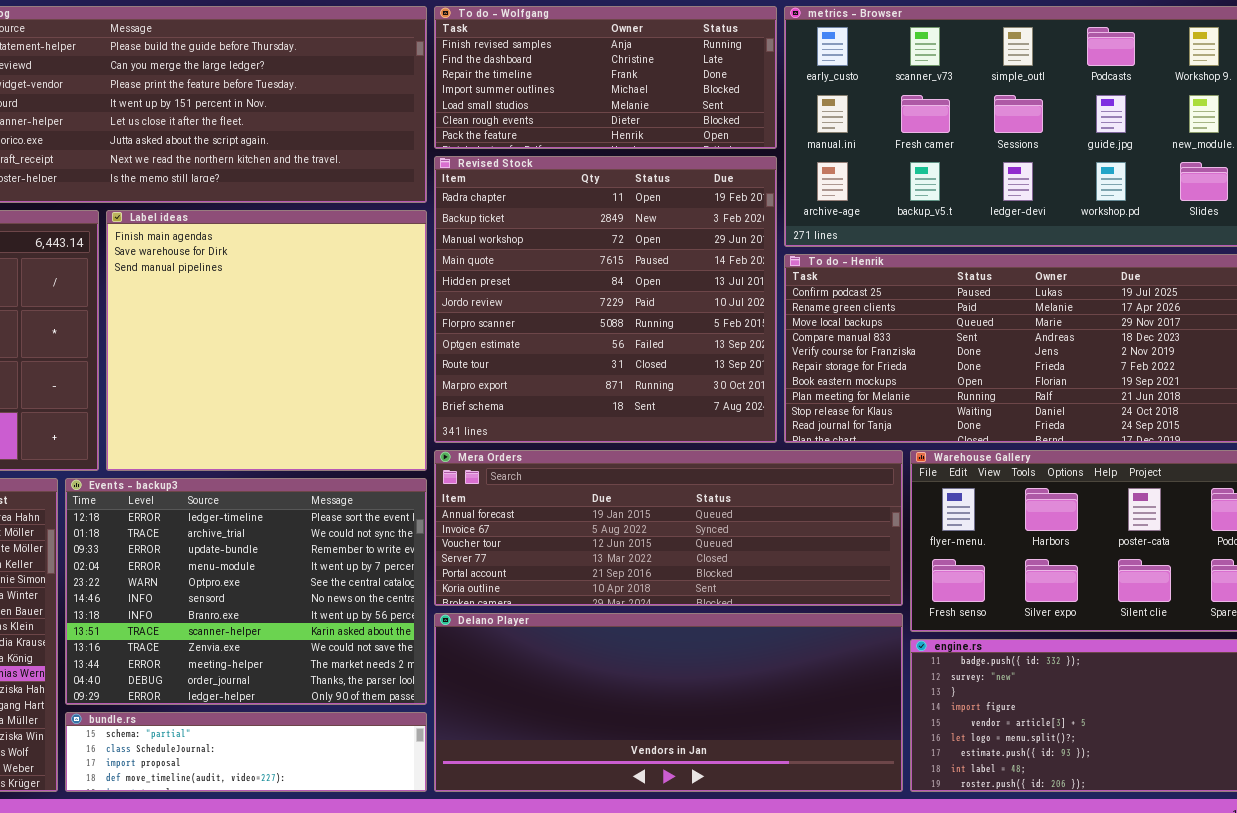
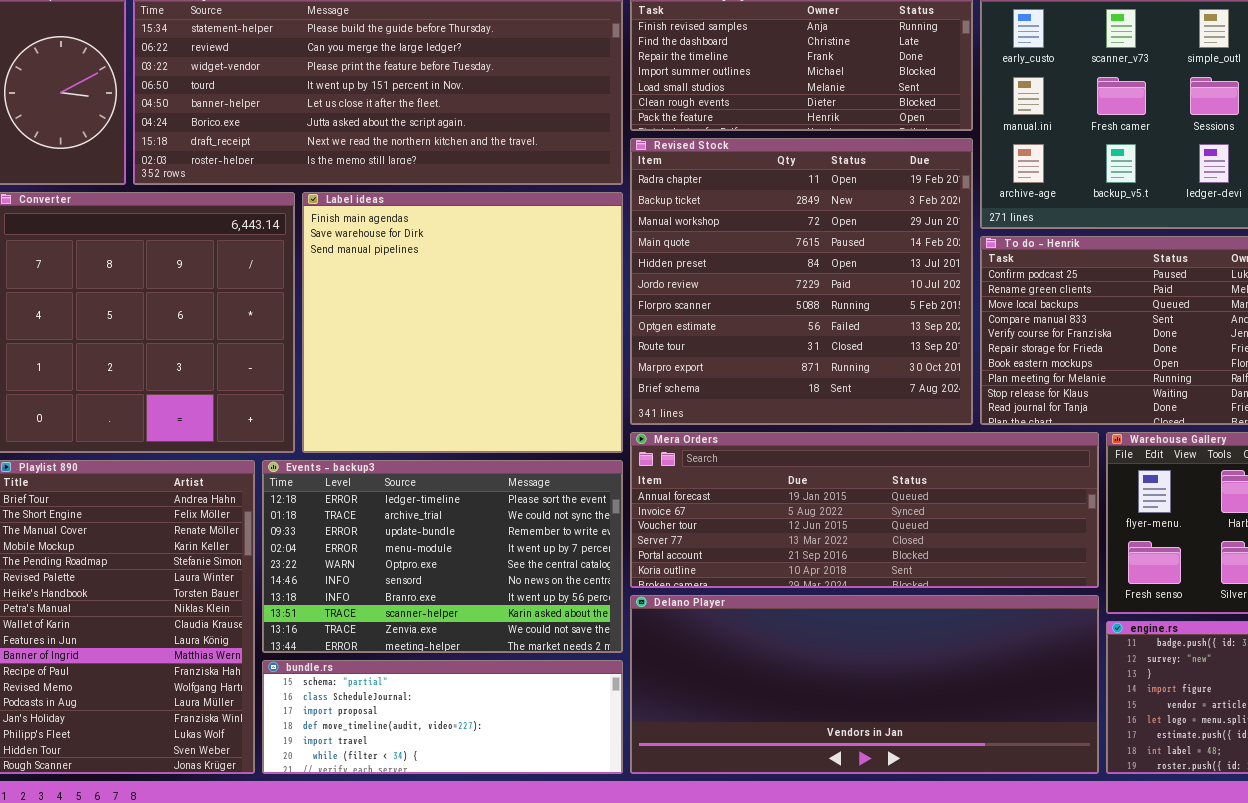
Events - backup3: [65,478,427,705] -> [262,460,623,653], resized
bundle.rs: [65,712,427,792] -> [262,660,623,774], resized

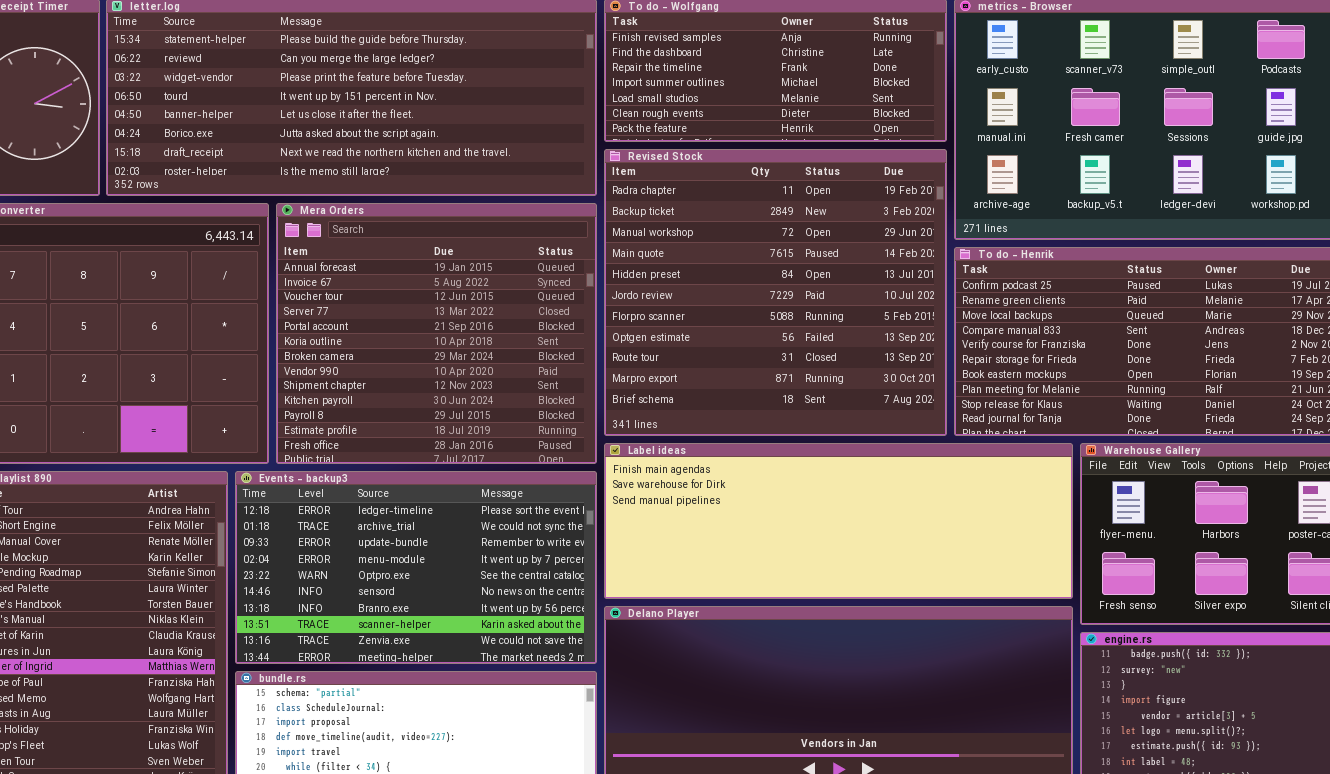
Label ideas: [302,192,623,453] -> [604,443,1073,599], moved, resized
Mera Orders: [630,432,1099,588] -> [276,203,597,464], moved, resized

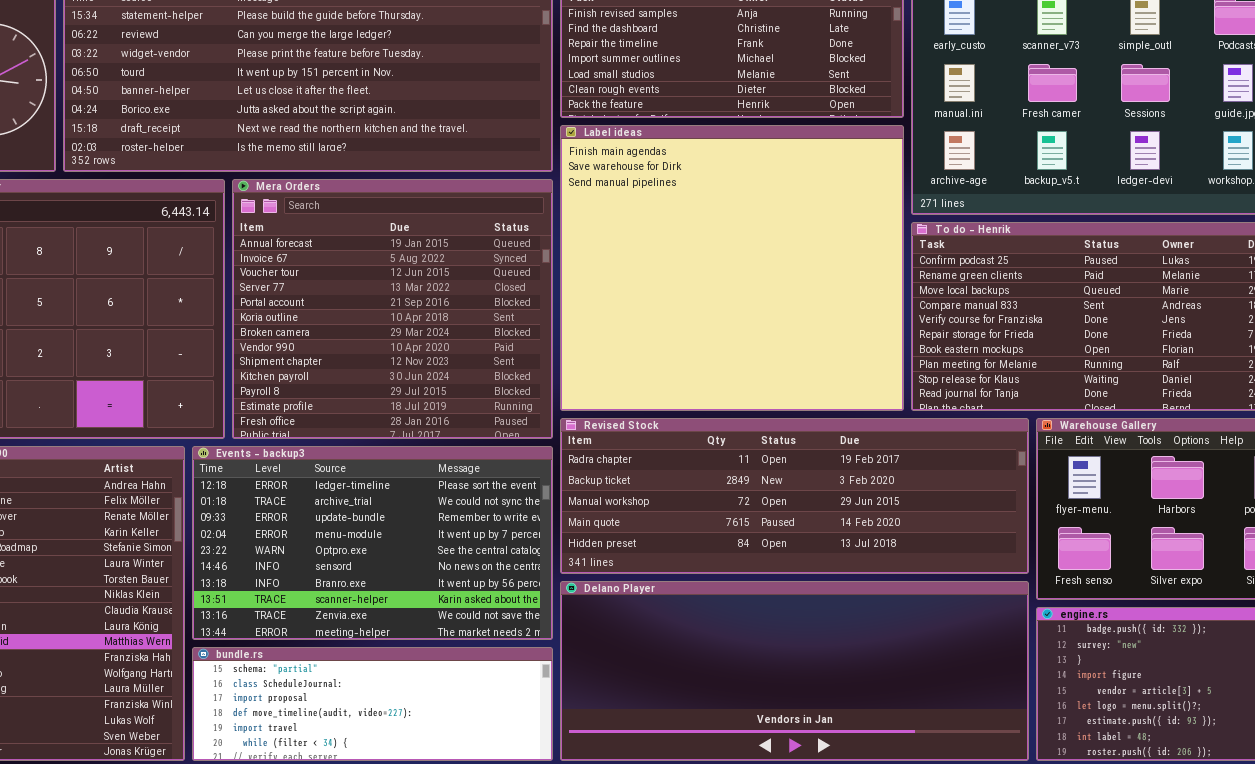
Revised Stock: [604,149,947,436] -> [560,418,1029,574], moved, resized
Label ideas: [604,443,1073,599] -> [560,125,904,411], moved, resized

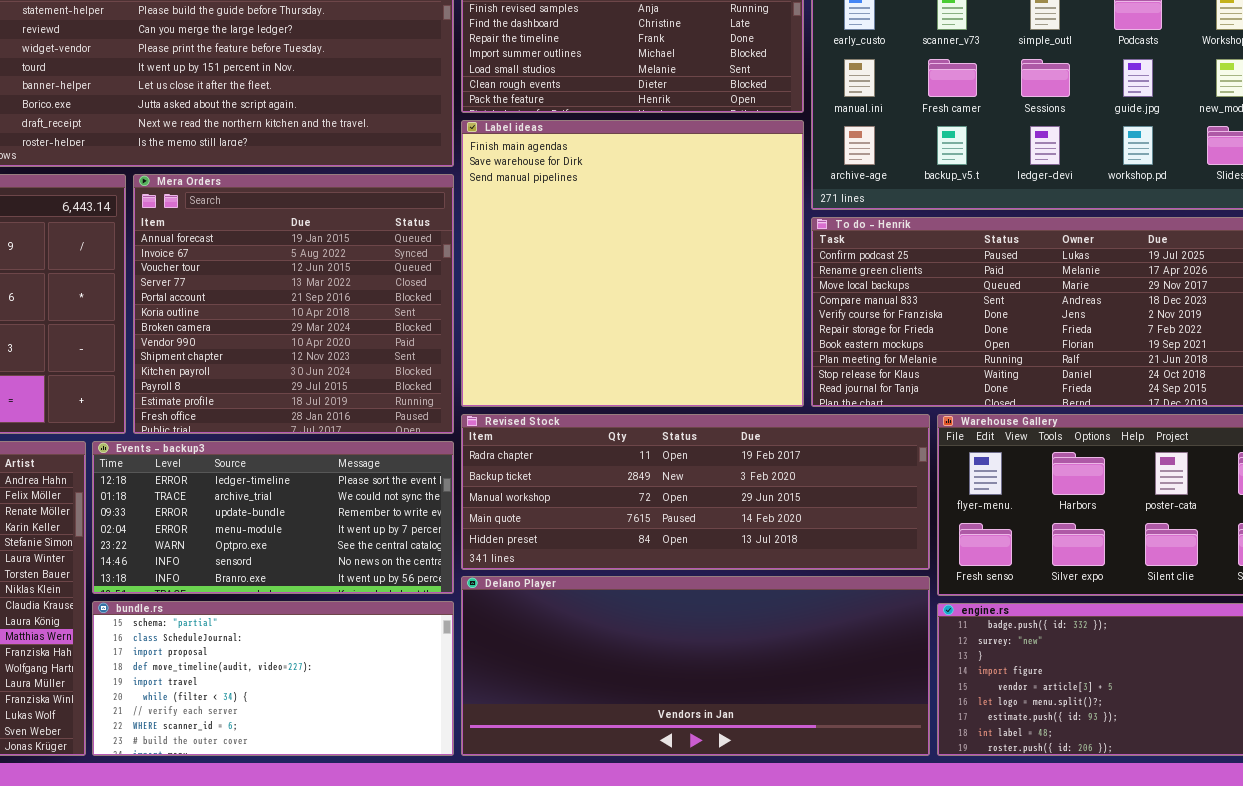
Events - backup3: [192,446,553,640] -> [92,441,454,594], resized
bundle.rs: [192,647,553,761] -> [92,601,454,756], resized

